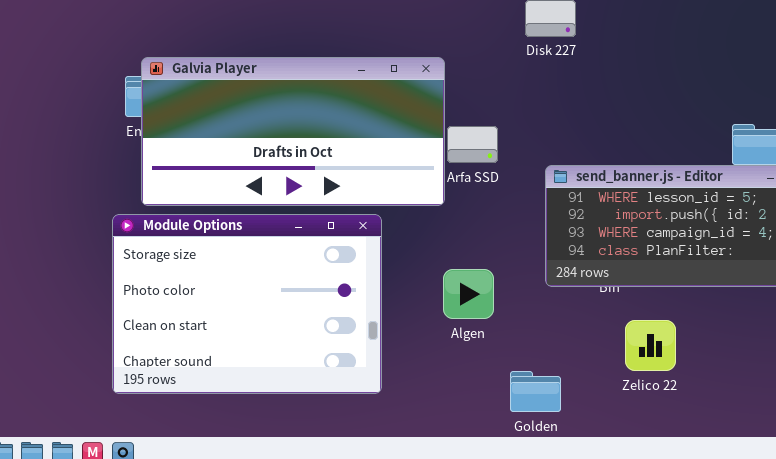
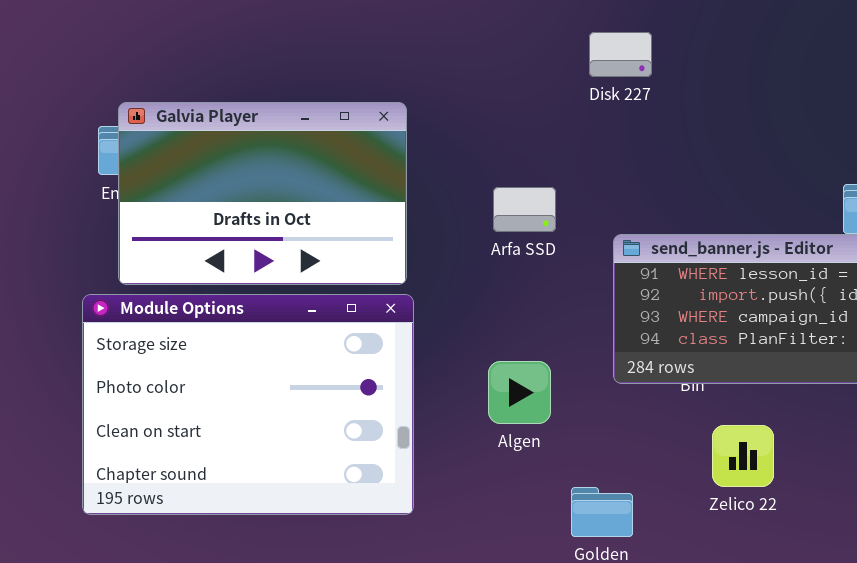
Galvia Player: [141,57,445,206] -> [118,102,407,285], resized

